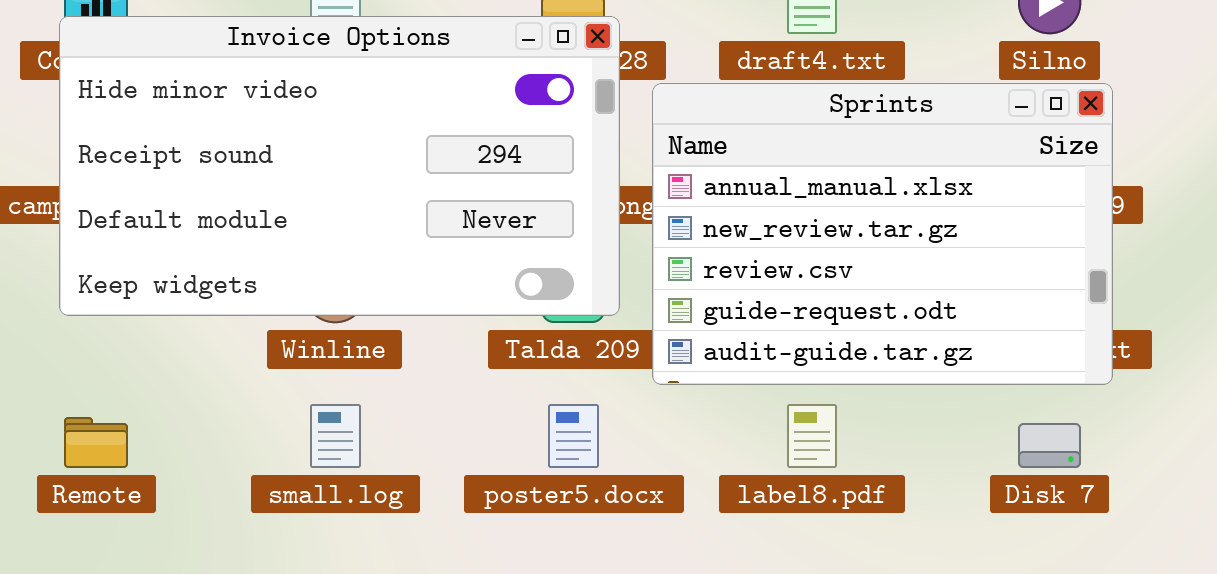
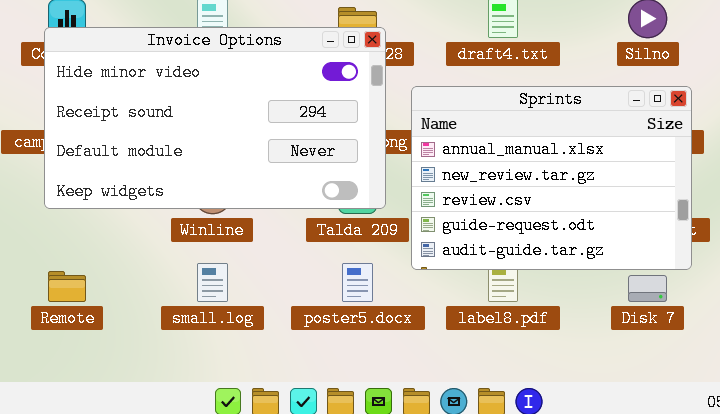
Sprints: [652,83,1113,385] -> [411,86,692,270], moved

